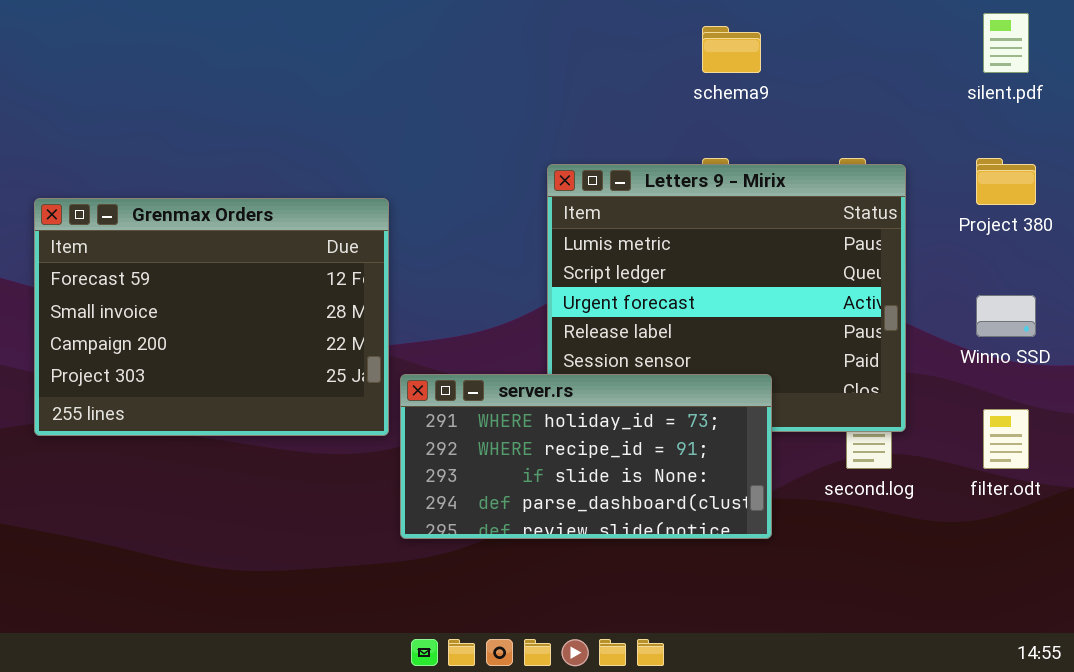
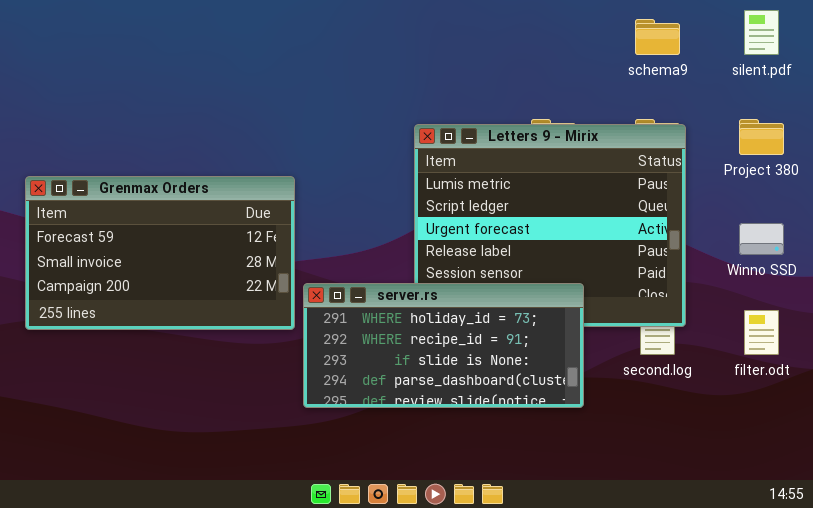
schema9: [702,26,761,73] -> [635,19,680,55], moved
Grenmax Orders: [34,198,389,436] -> [25,176,295,330], resized

